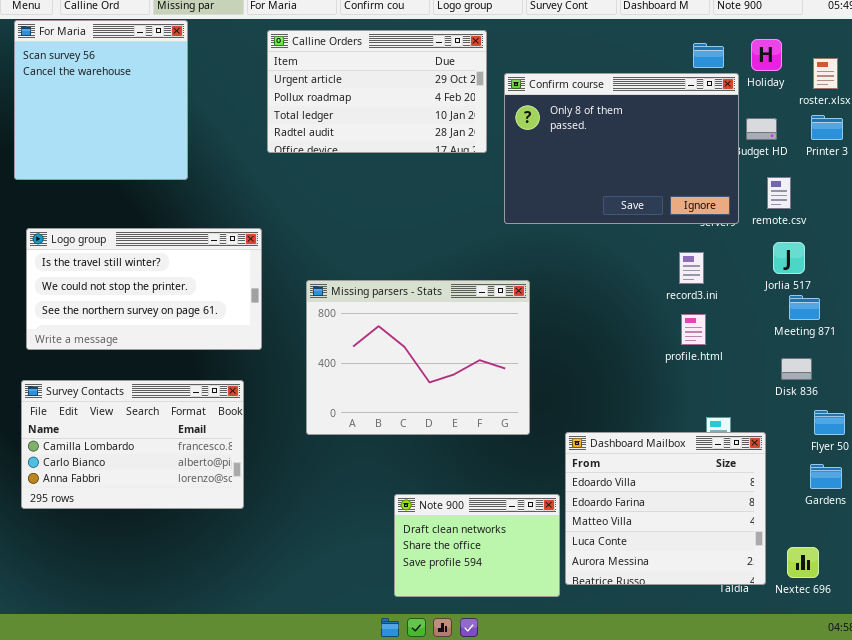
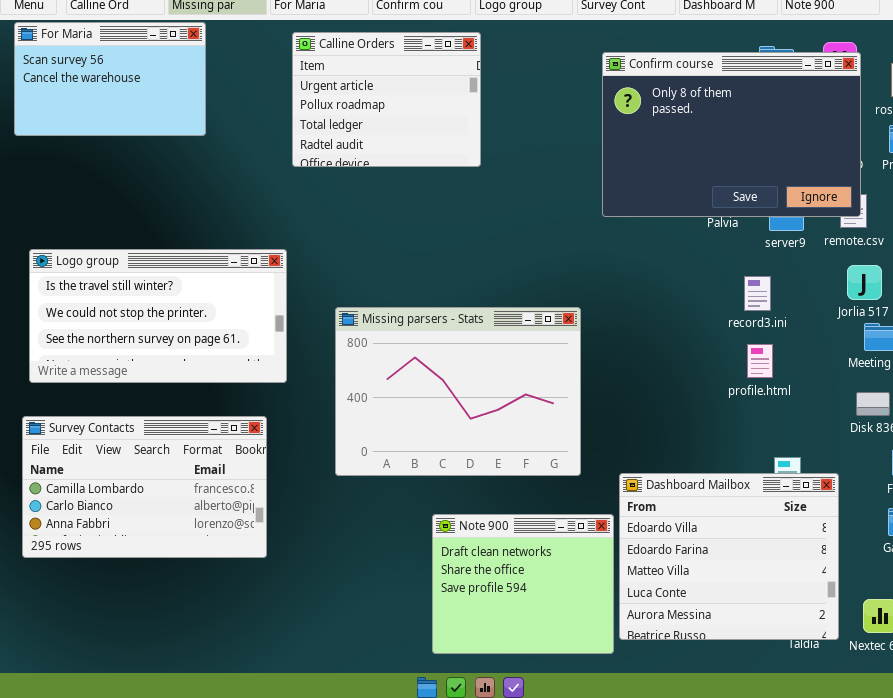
For Maria: [14,20,188,180] -> [14,22,206,136], resized
Calline Orders: [267,30,487,153] -> [292,32,481,167], resized
Confirm course: [504,73,739,224] -> [602,52,861,217], moved
Note 900: [394,494,560,597] -> [432,514,614,654], resized

